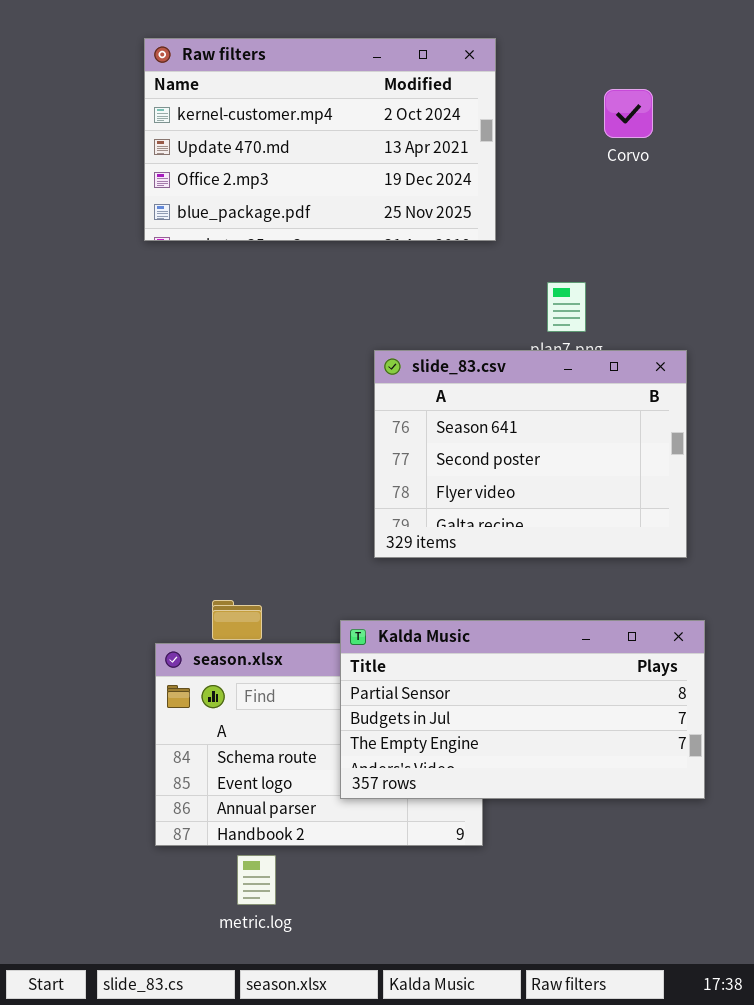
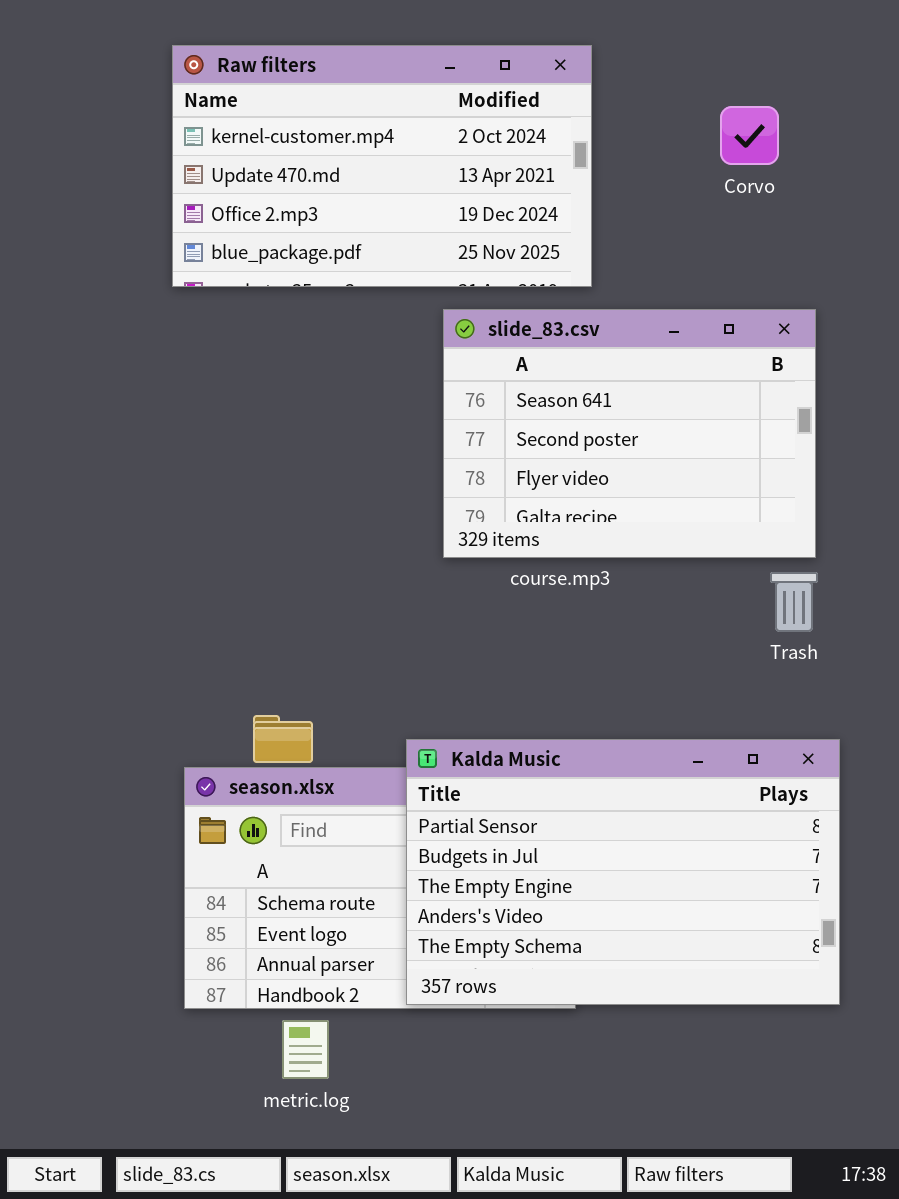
slide_83.csv: [374,350,687,558] -> [443,309,816,558], moved
Kalda Music: [340,620,705,799] -> [406,739,840,1005], resized

